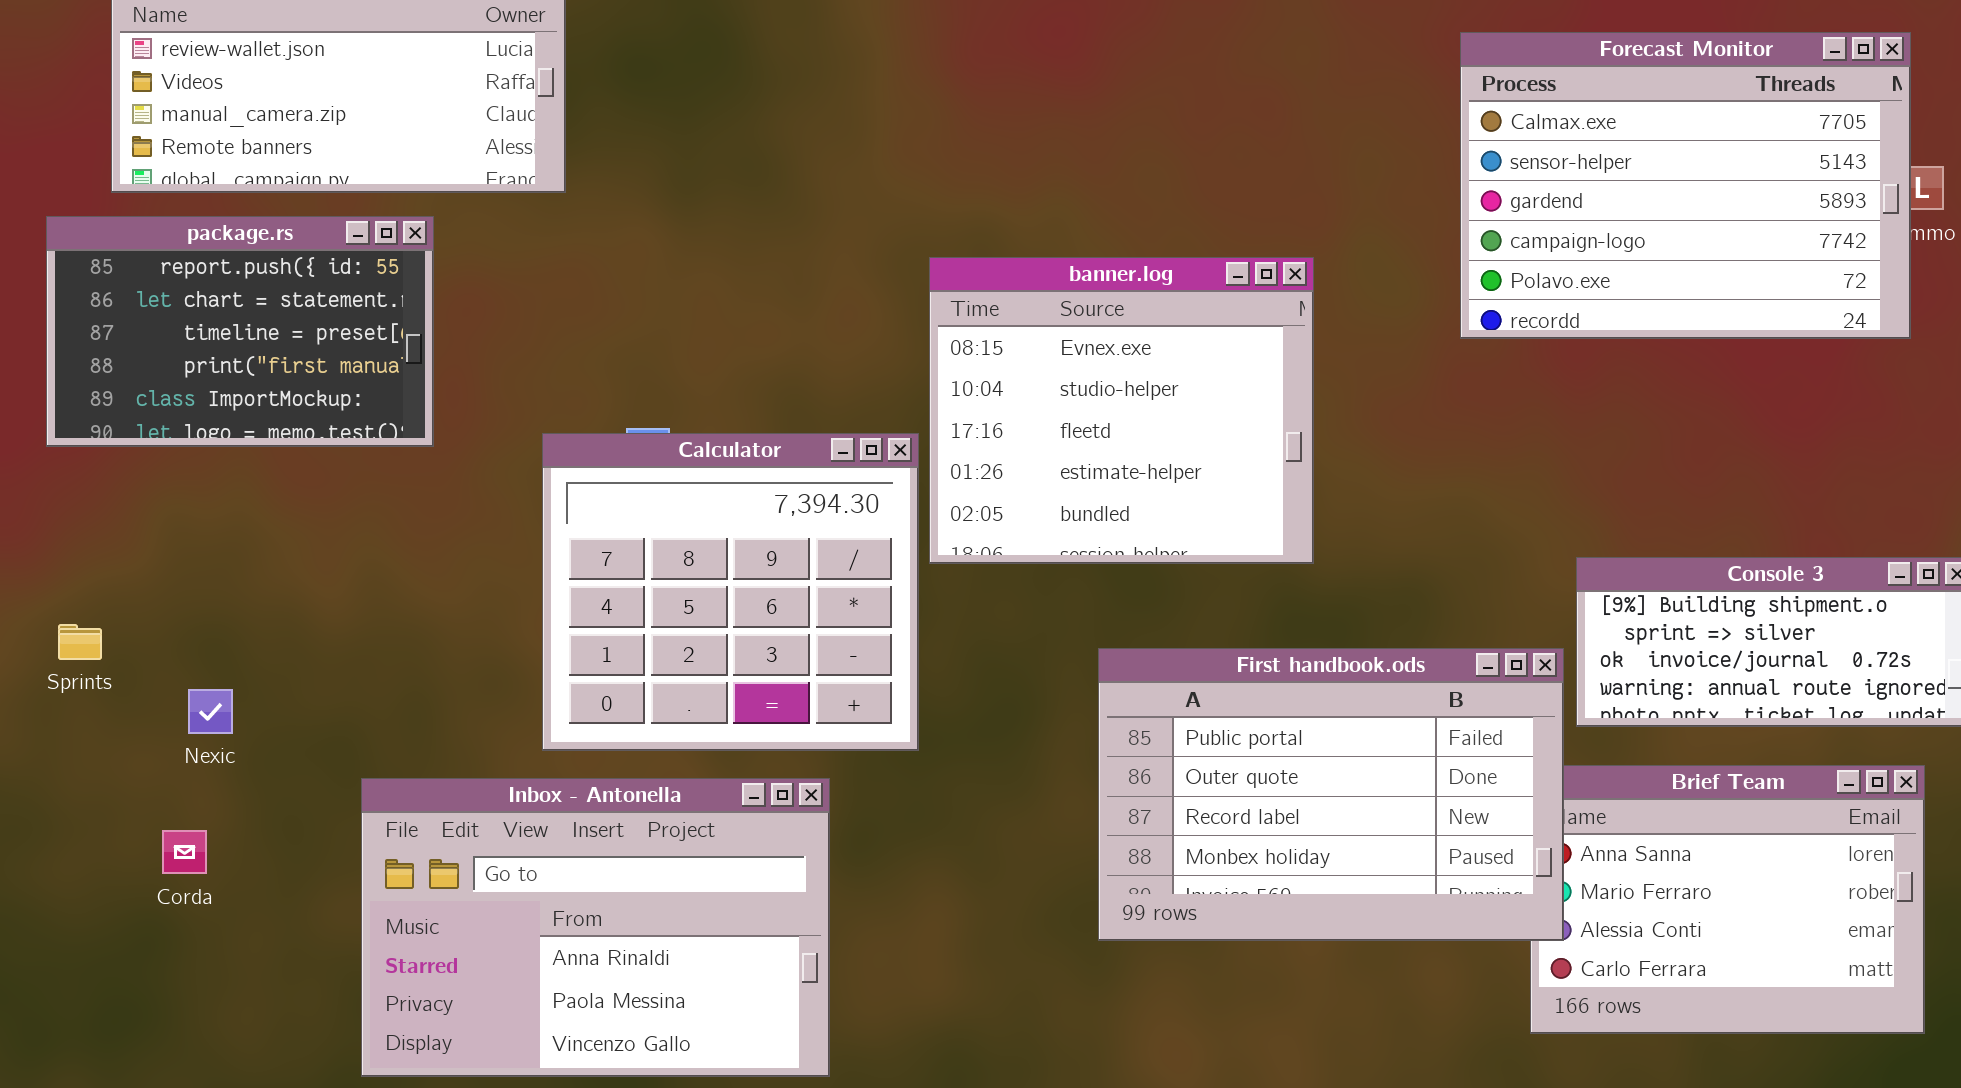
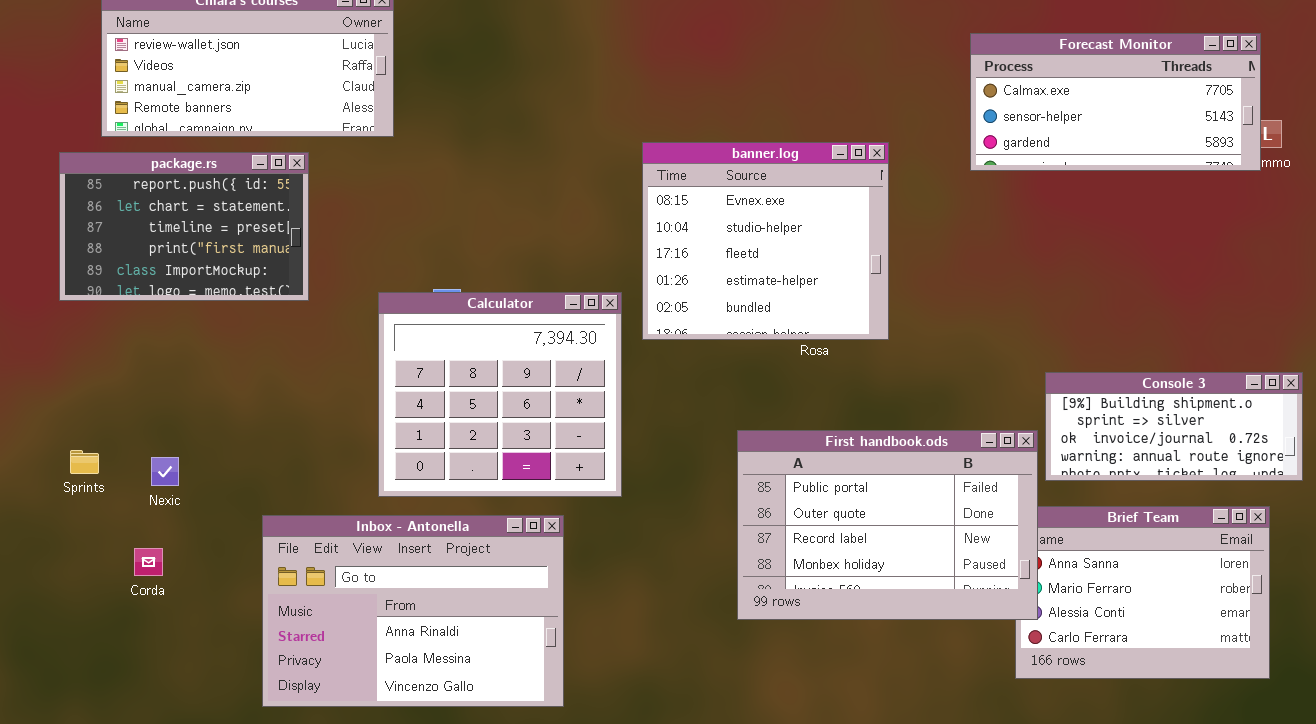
Forecast Monitor: [1460,32,1911,339] -> [970,33,1261,171], resized
banner.log: [929,257,1314,564] -> [642,142,889,340], moved
Sprints: [58,624,102,660] -> [70,450,99,474], moved

